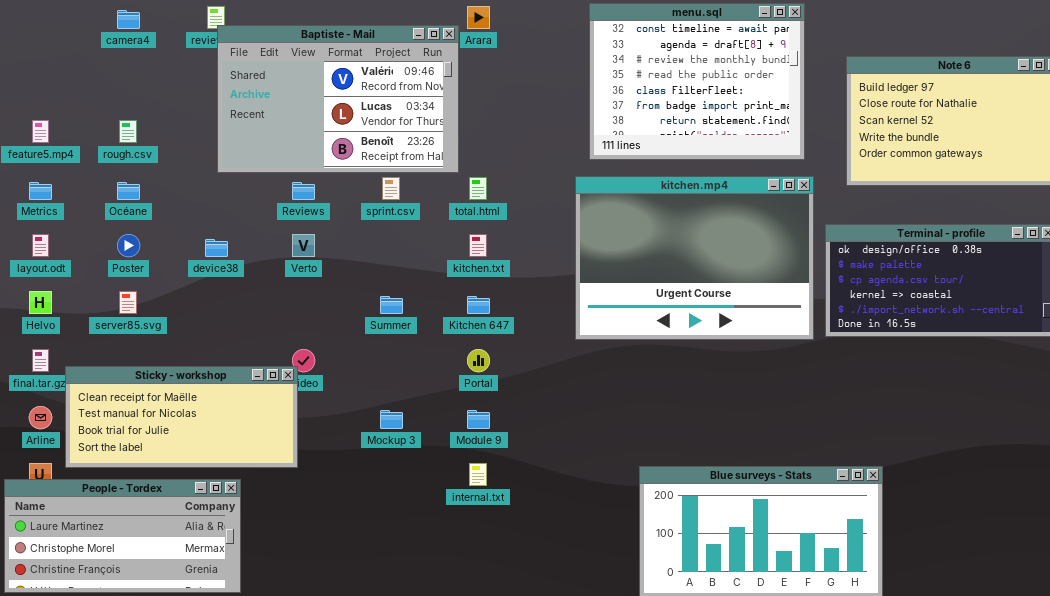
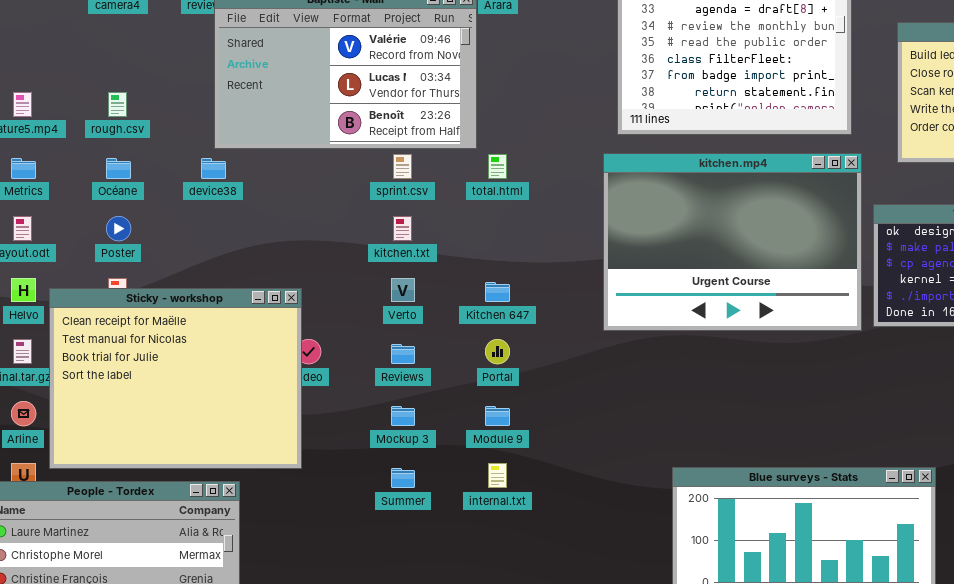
Reviews: [292,182,315,200] -> [391,344,415,364], moved
Verto: [292,234,315,257] -> [391,278,415,302], moved
kitchen.txt: [469,234,487,257] -> [393,216,412,241], moved
device38: [205,239,228,257] -> [201,158,226,179], moved
Summer: [380,296,403,314] -> [391,468,415,488], moved
Sticky - workshop: [65,366,298,468] -> [49,288,302,469], resized

